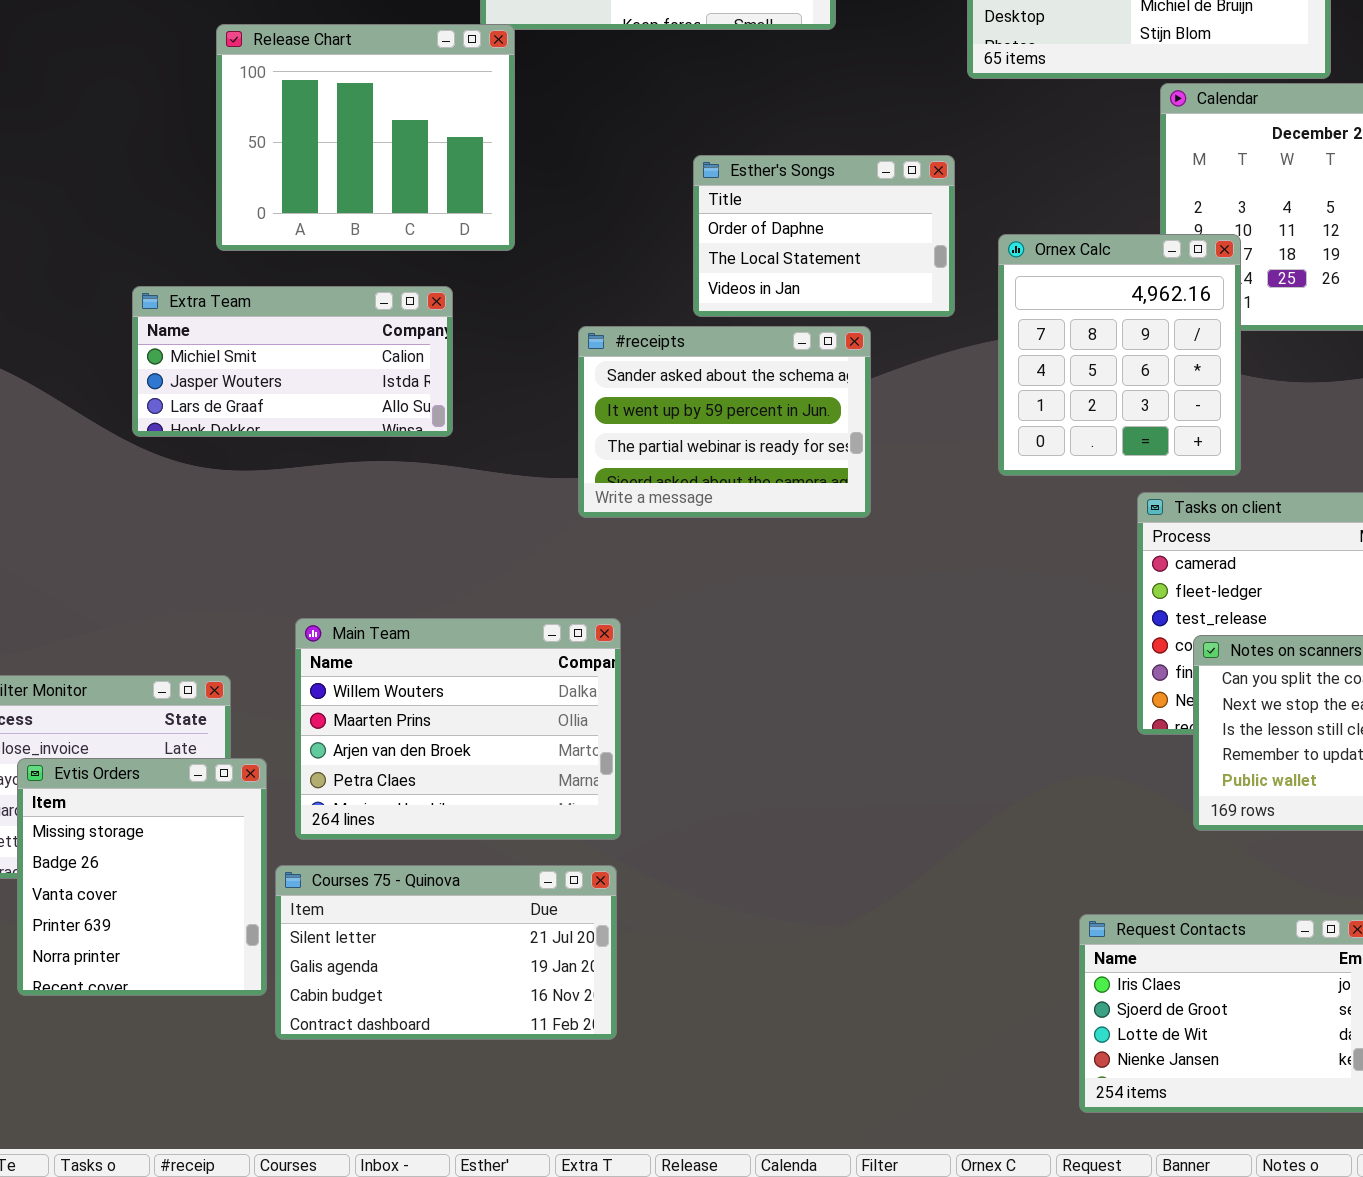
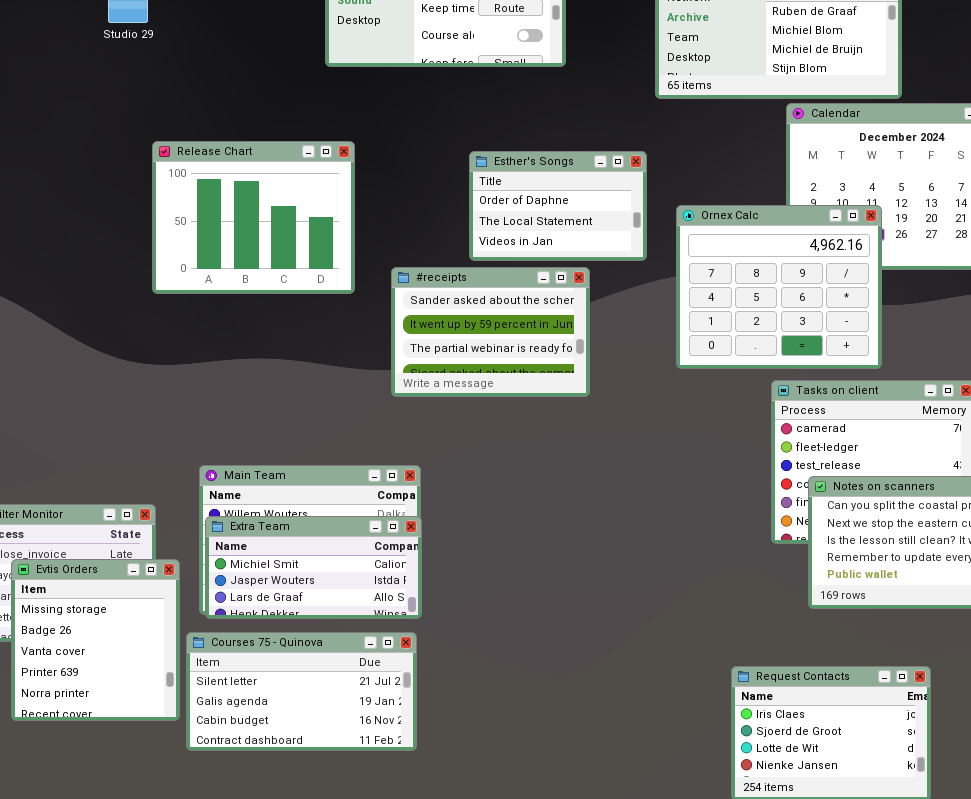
Release Chart: [216,24,515,251] -> [152,141,355,294], moved
Ornex Calc: [998,234,1241,476] -> [676,205,882,369], resized
Extra Team: [132,286,453,437] -> [205,516,422,619], moved

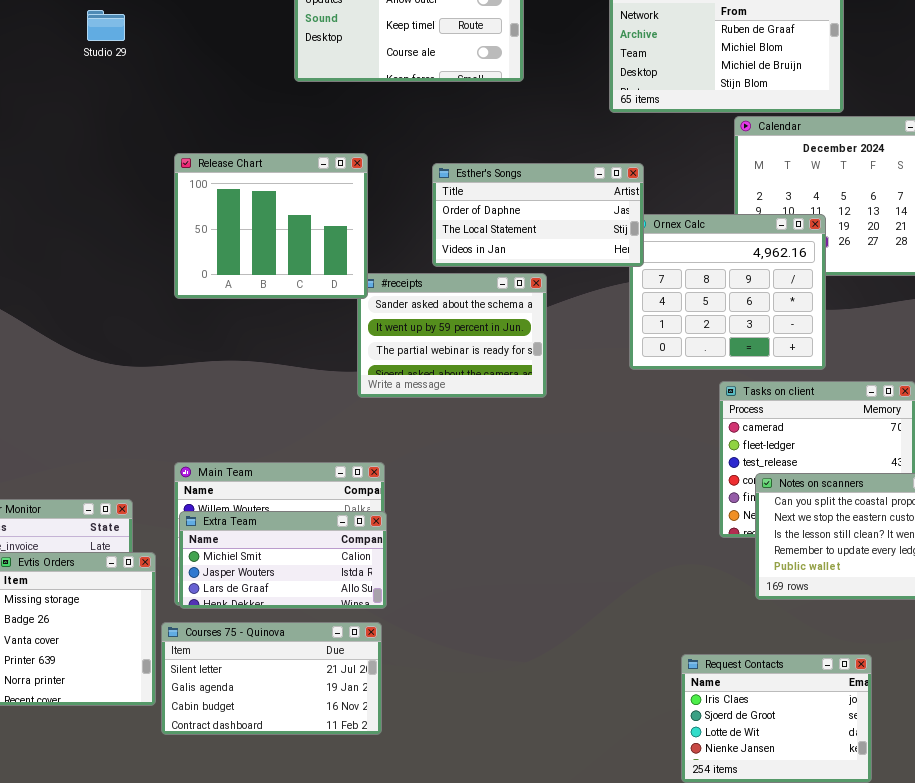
Release Chart: [152,141,355,294] -> [174,153,368,299], moved
Esther's Songs: [469,151,647,261] -> [432,163,644,267], resized

